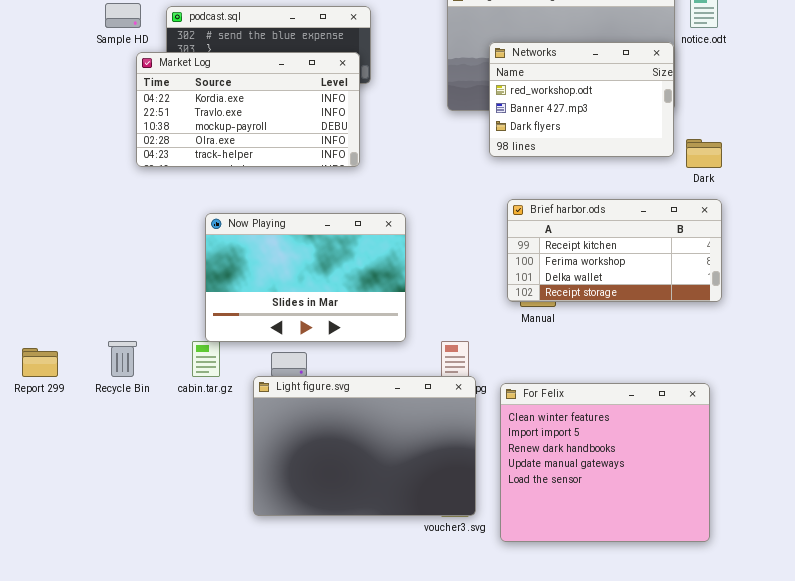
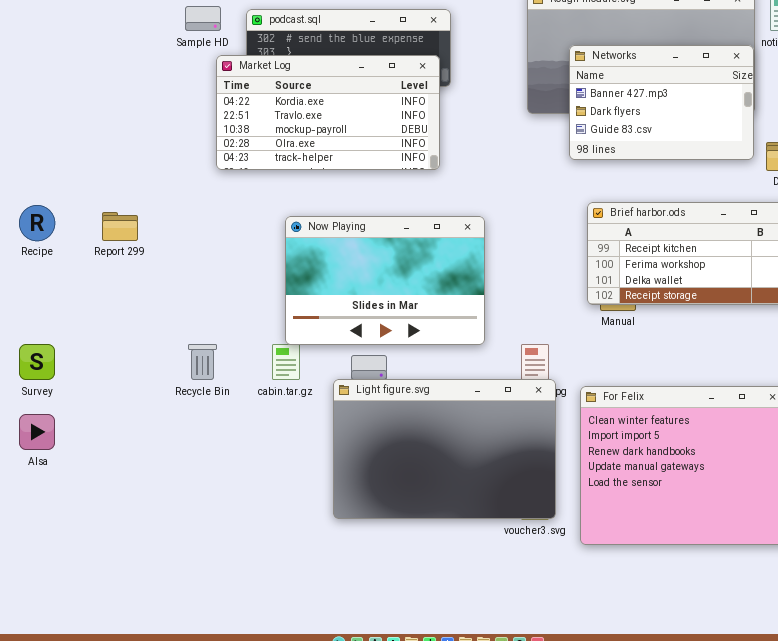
Networks: [489,42,674,157] -> [569,45,754,160], scrolled down 1 row
Report 299: [22,348,58,377] -> [102,212,138,241], moved

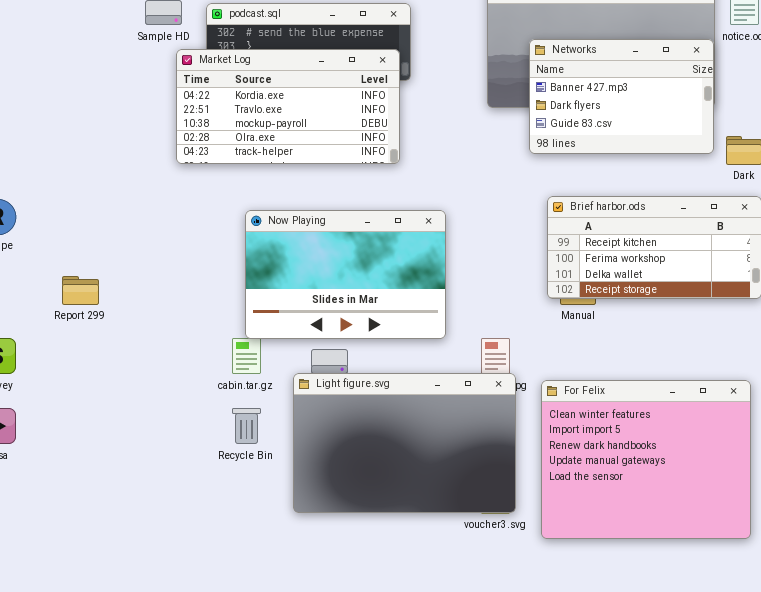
Report 299: [102,212,138,241] -> [62,276,99,305], moved
Recycle Bin: [188,344,217,380] -> [232,408,261,444], moved

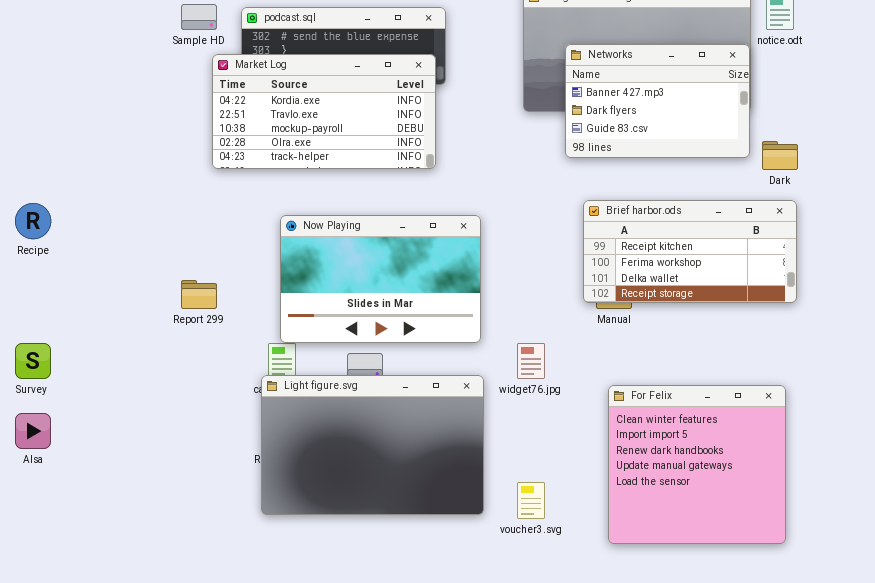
Report 299: [62,276,99,305] -> [181,280,217,309], moved
Light figure.svg: [293,373,516,513] -> [261,375,484,515], moved
For Felix: [541,380,751,539] -> [608,385,786,544], resized

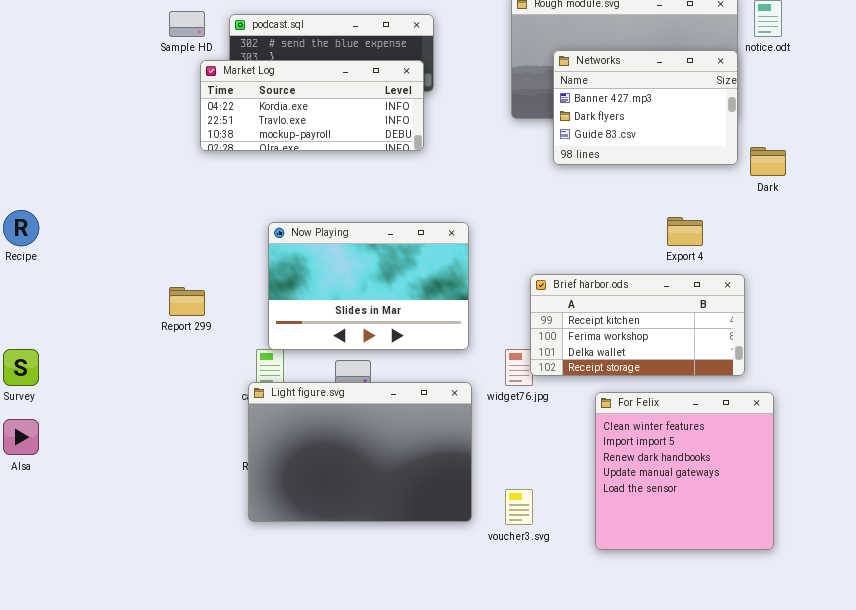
Market Log: [212,54,436,169] -> [200,60,424,151], resized
Brief harbor.ods: [583,200,797,303] -> [530,274,745,376], moved

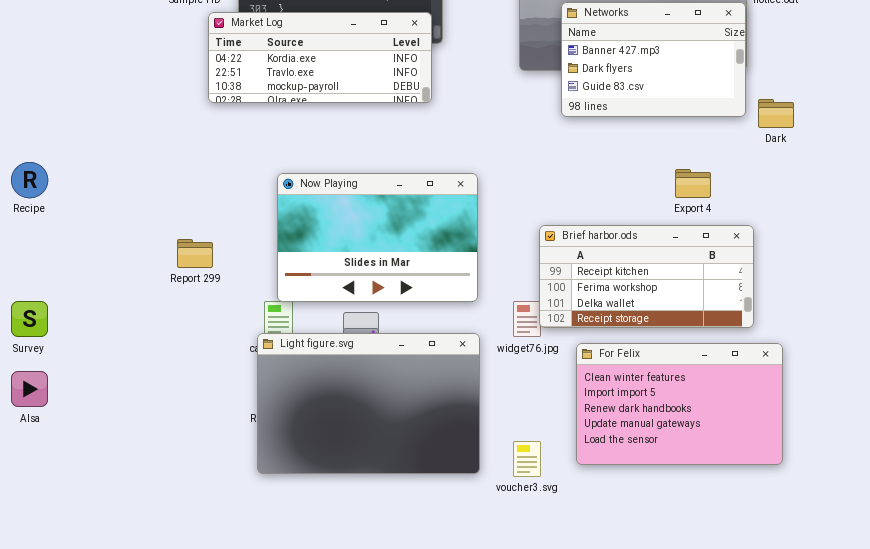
For Felix: [595,392,774,550] -> [576,343,783,465], resized

